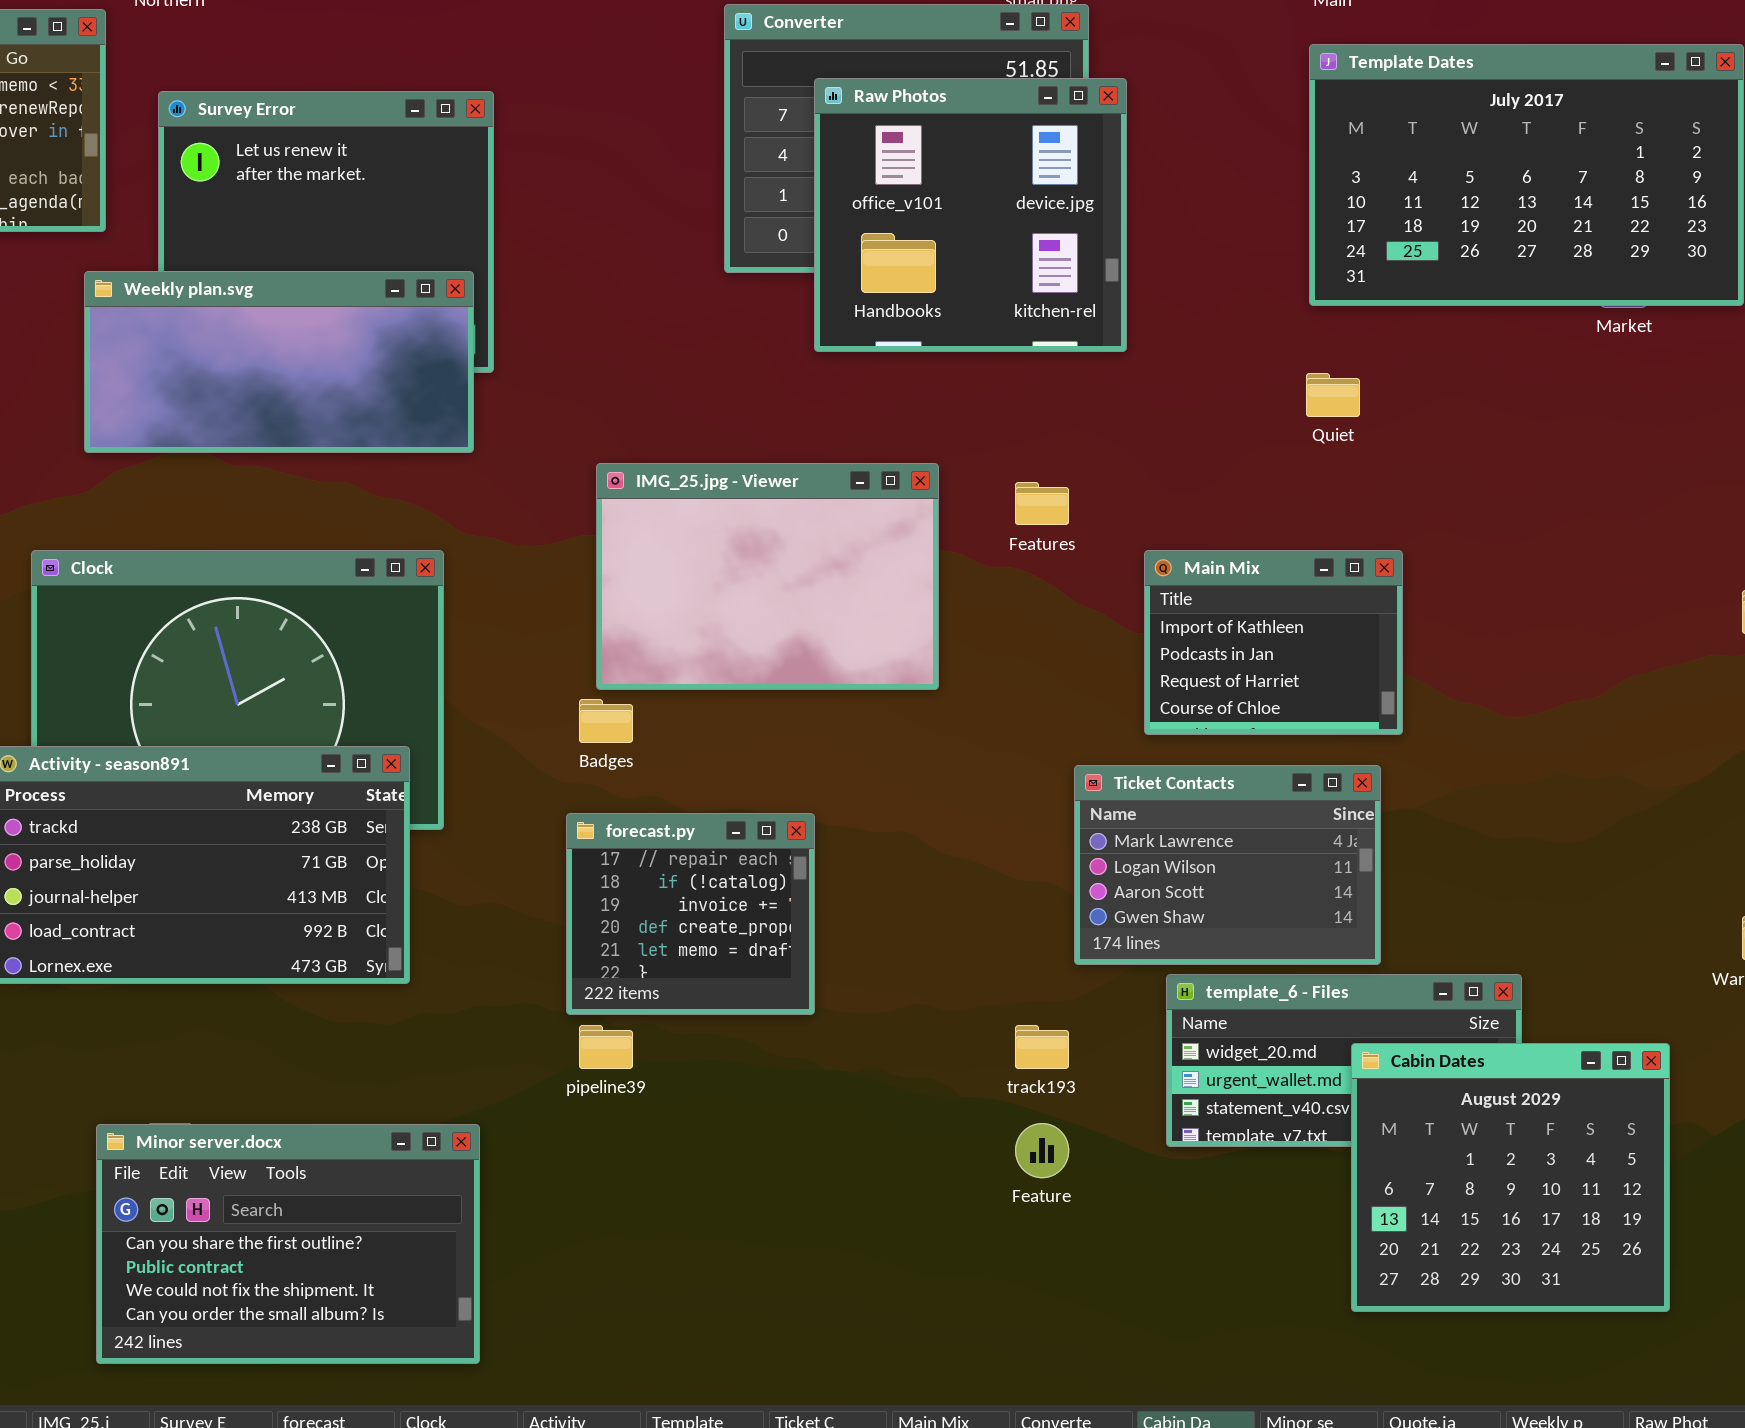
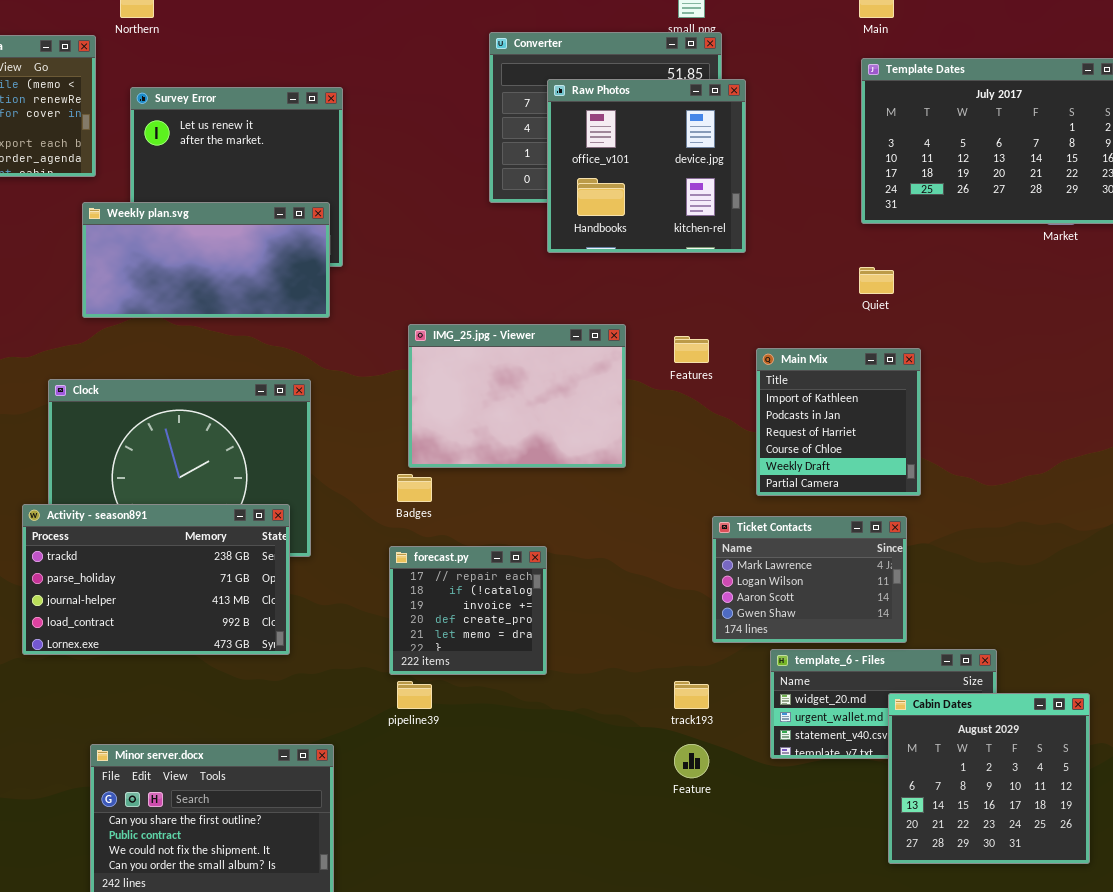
Main Mix: [1144,550,1403,735] -> [756,348,921,496], resized

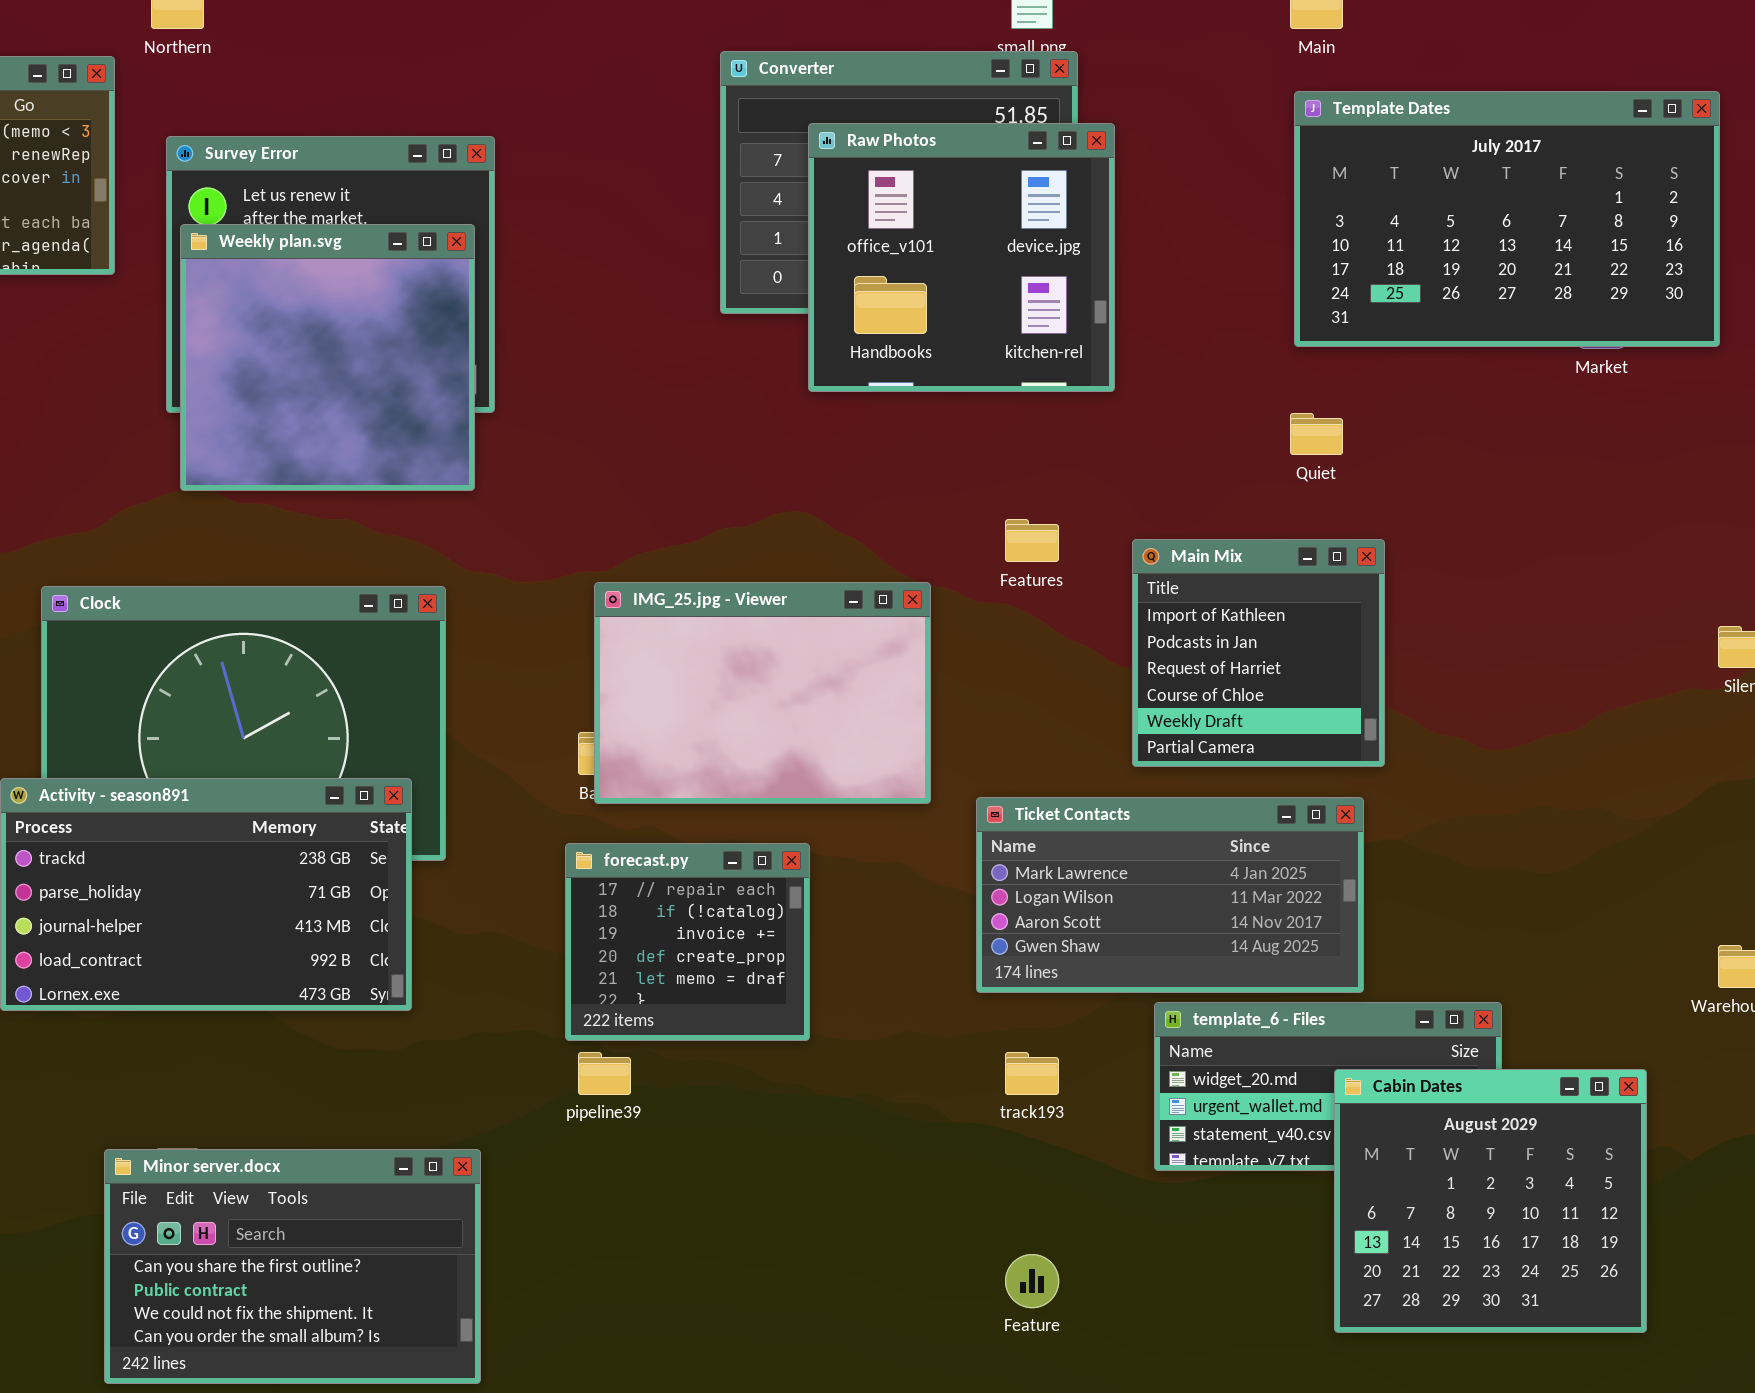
Weekly plan.svg: [82,202,330,318] -> [180,224,475,491], resized
IMG_25.jpg - Viewer: [408,324,626,468] -> [594,582,931,804], moved
Ticket Contacts: [712,516,907,643] -> [976,797,1364,993], resized
Feature: [674,744,709,778] -> [1005,1254,1059,1308], moved

